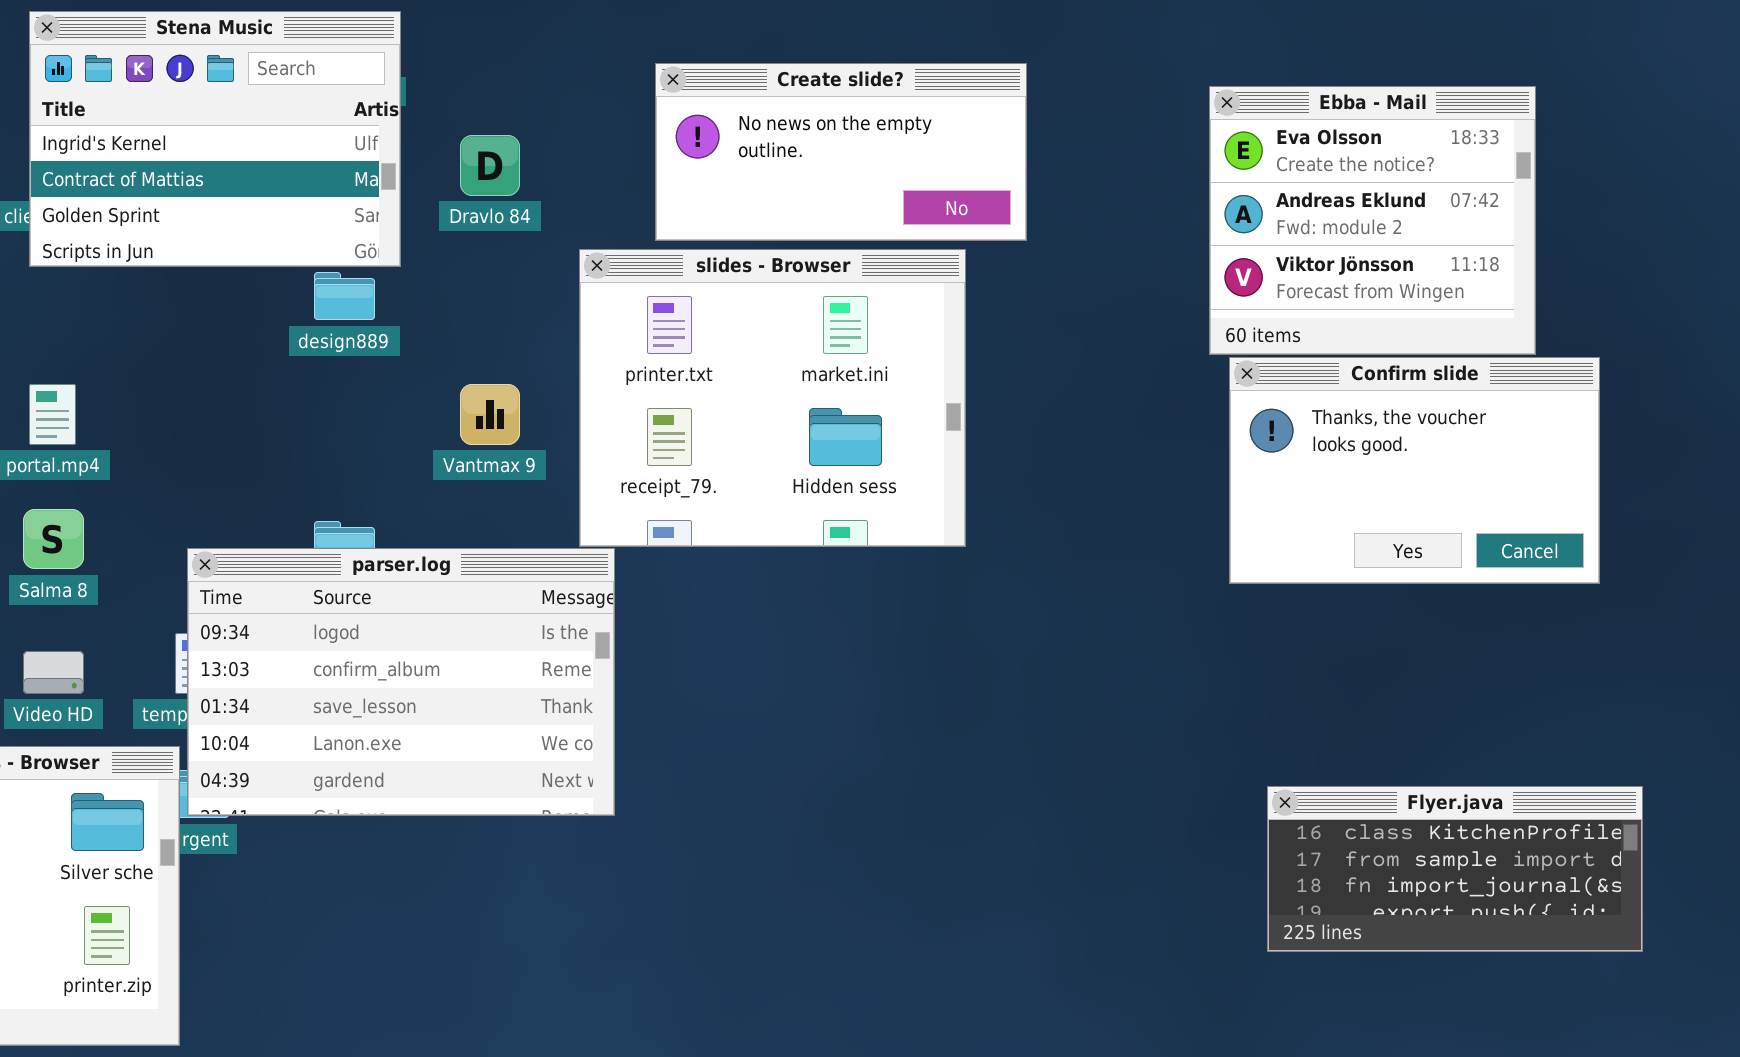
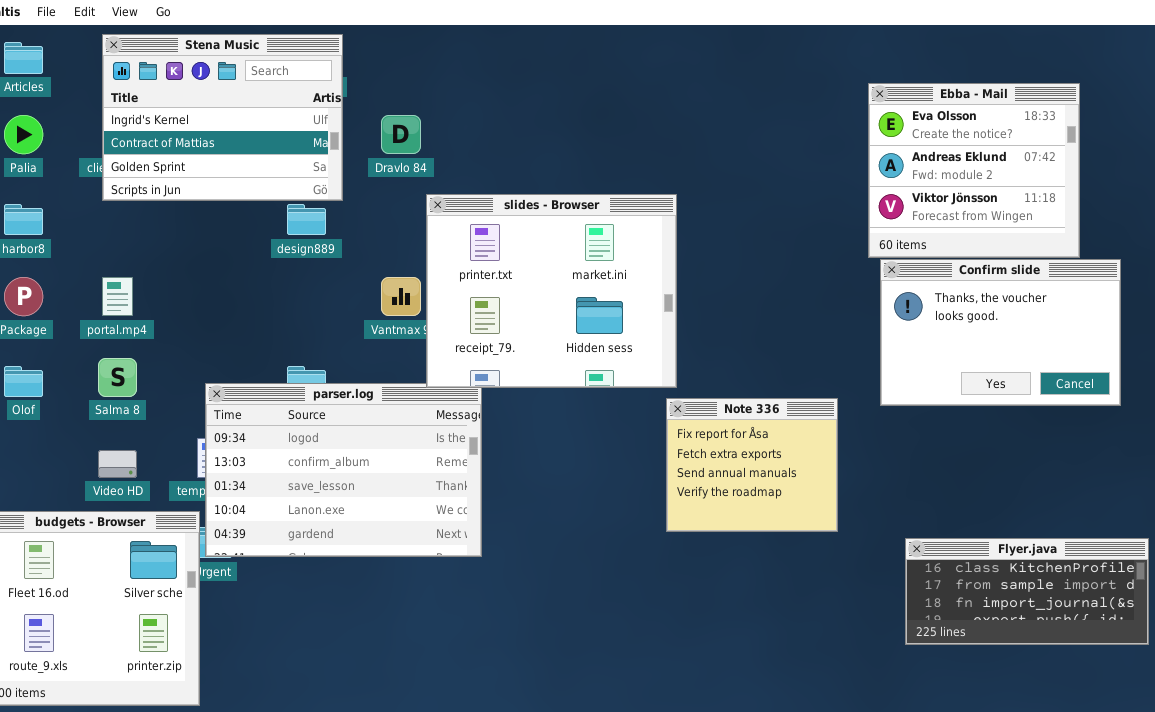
Create slide?: [655,63,1027,241] -> none, closed
slides - Browser: [579,249,966,547] -> [426,194,677,388], moved
Note 336: none -> [666,398,838,532], opened

